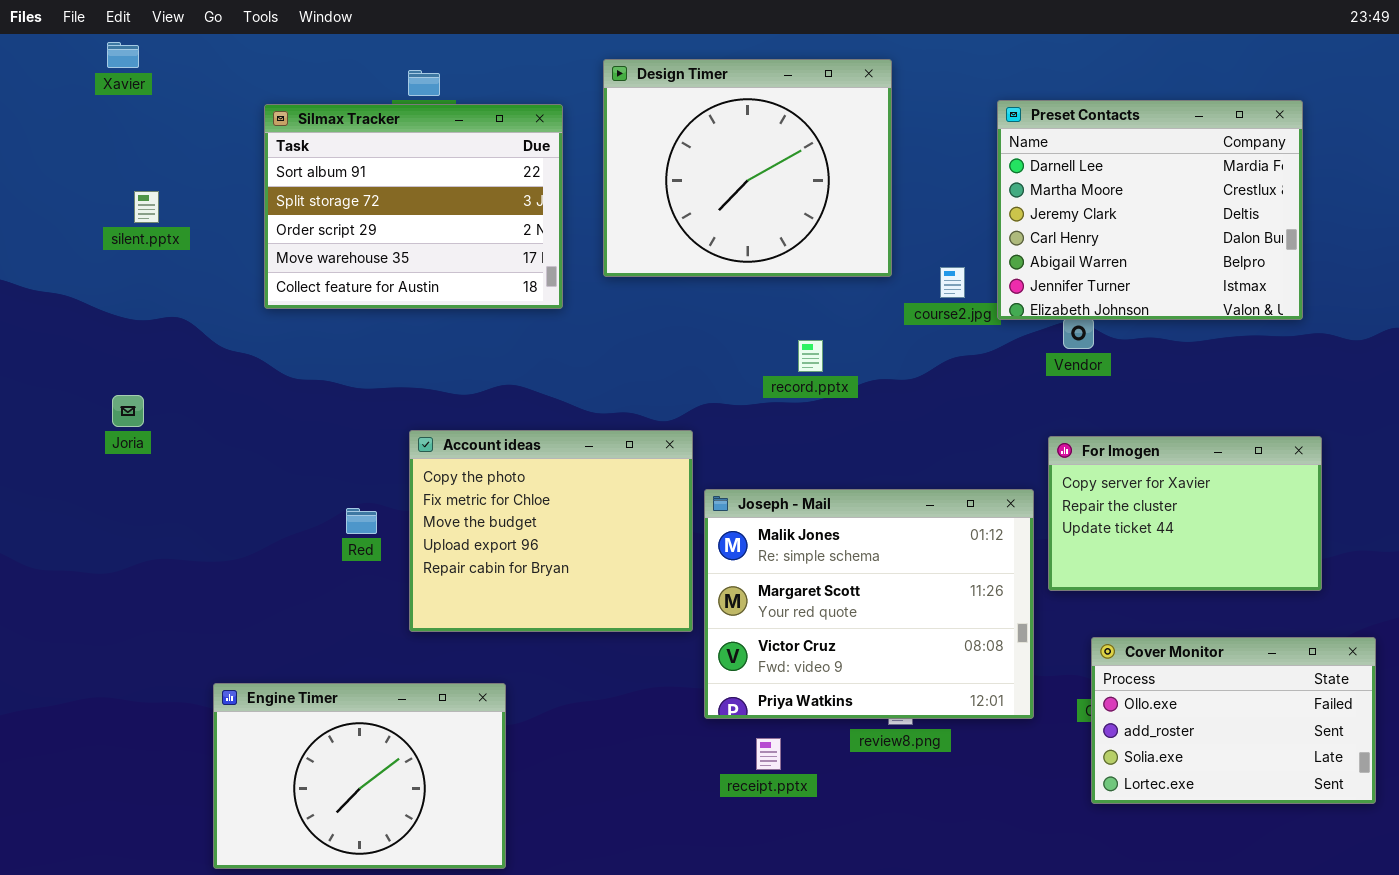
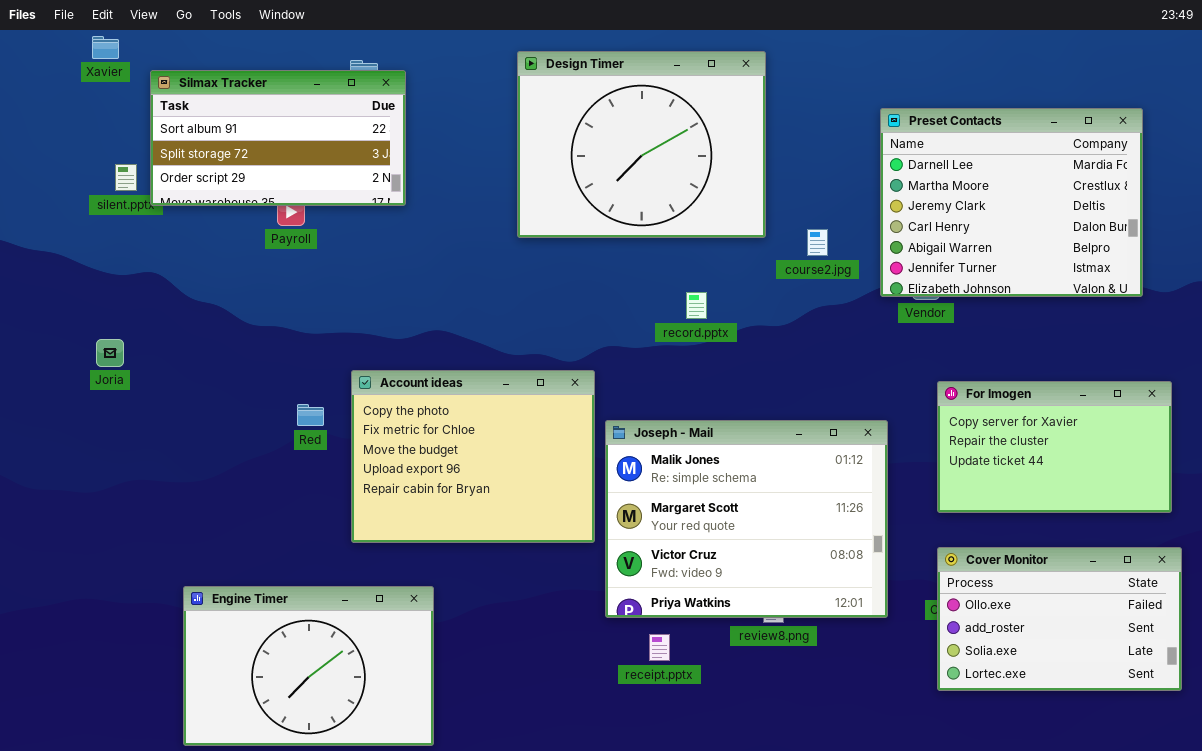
Preset Contacts: [997,100,1303,320] -> [880,108,1143,297], moved
Silmax Tracker: [264,104,563,309] -> [150,70,406,206], moved, resized
For Imogen: [1048,436,1322,591] -> [937,381,1172,513], moved
Red: [346,508,377,534] -> [297,404,324,426], moved

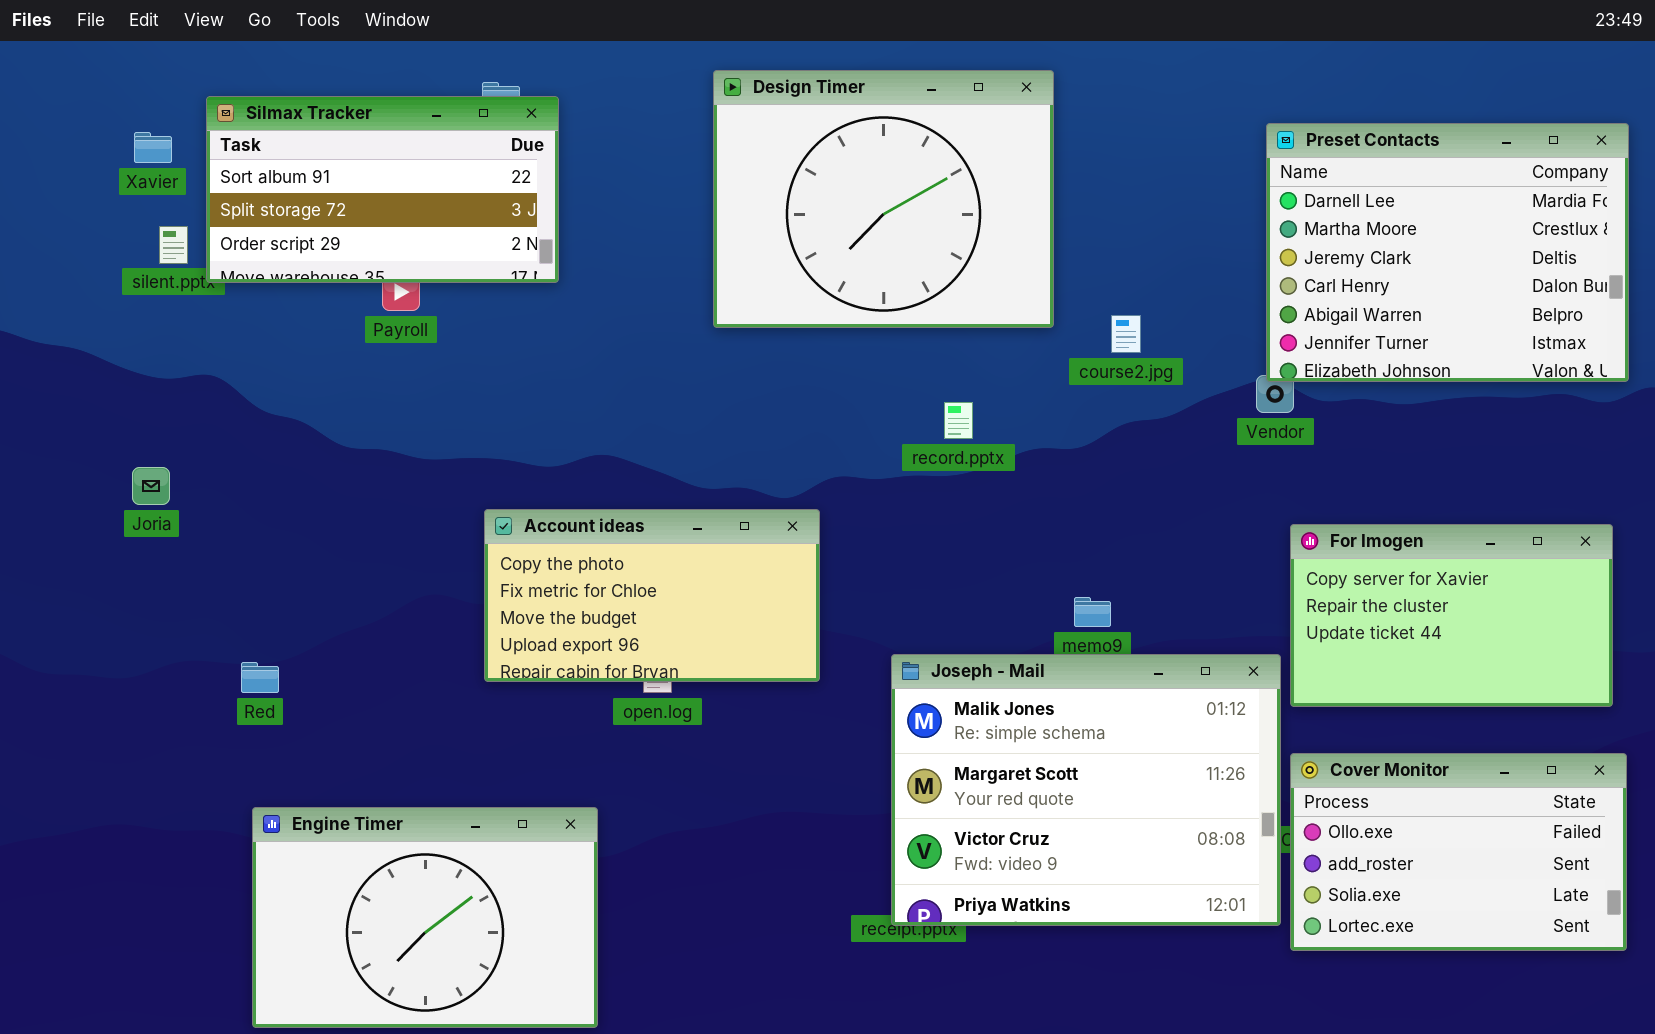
Xavier: [92,36,119,59] -> [134,132,172,163], moved
Preset Contacts: [880,108,1143,297] -> [1266,123,1629,382], moved
Account ideas: [351,370,595,543] -> [484,509,820,682], resized
Red: [297,404,324,426] -> [241,662,279,693], moved
Joseph - Mail: [605,420,888,618] -> [891,654,1281,926], moved

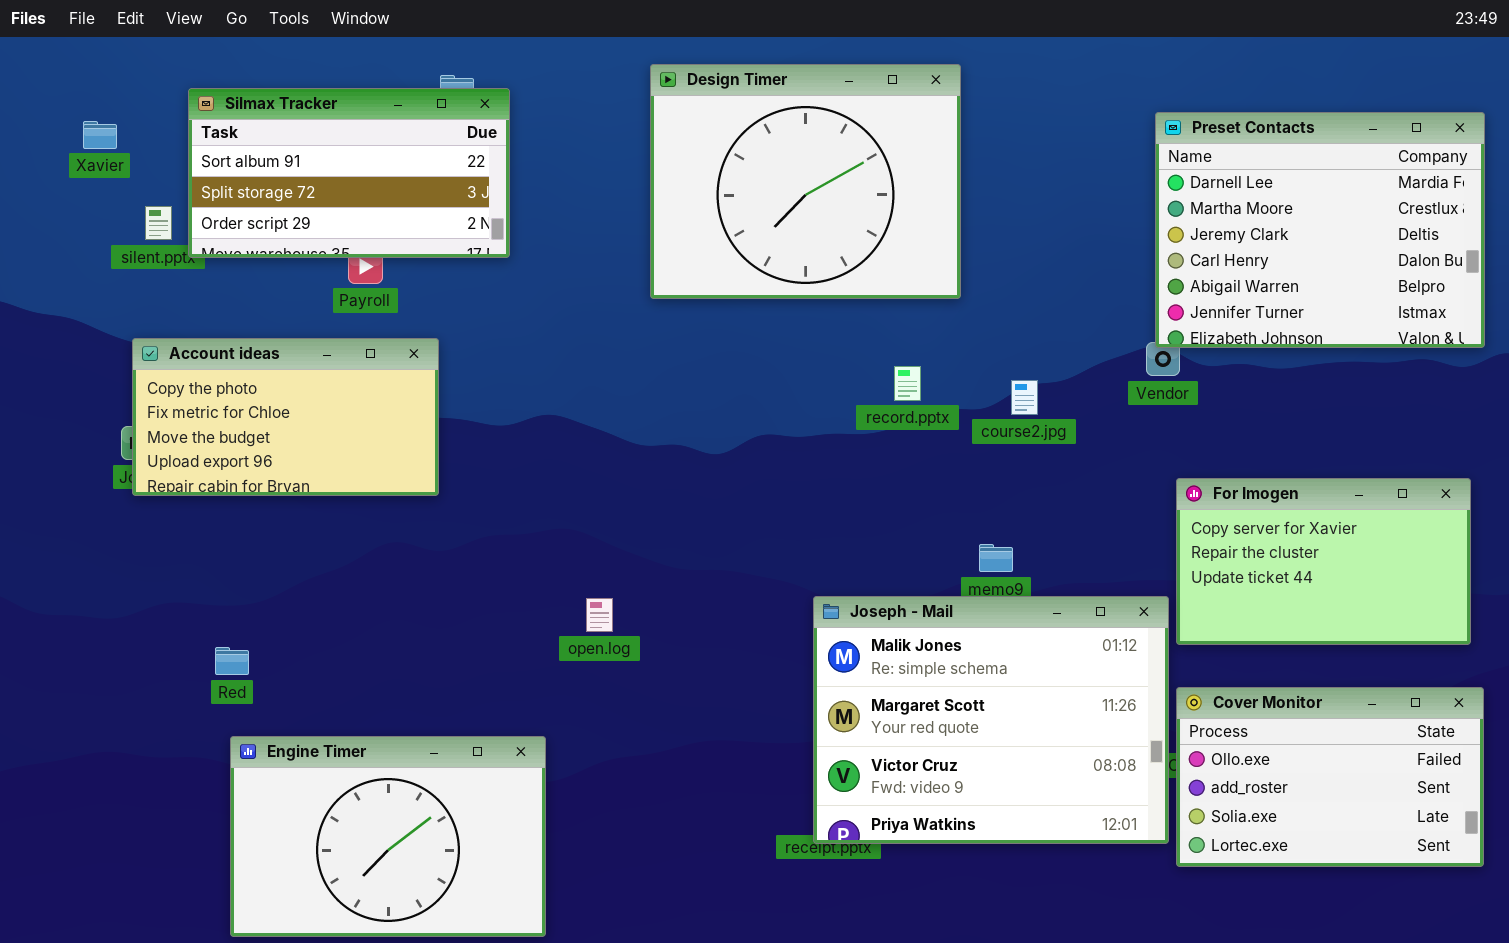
Xavier: [134,132,172,163] -> [83,121,117,149], moved
course2.jpg: [1111,315,1141,353] -> [1011,380,1038,415], moved
record.pptx: [944,402,973,439] -> [894,366,921,401], moved
Account ideas: [484,509,820,682] -> [132,338,439,496], moved
Red: [241,662,279,693] -> [215,647,249,675], moved

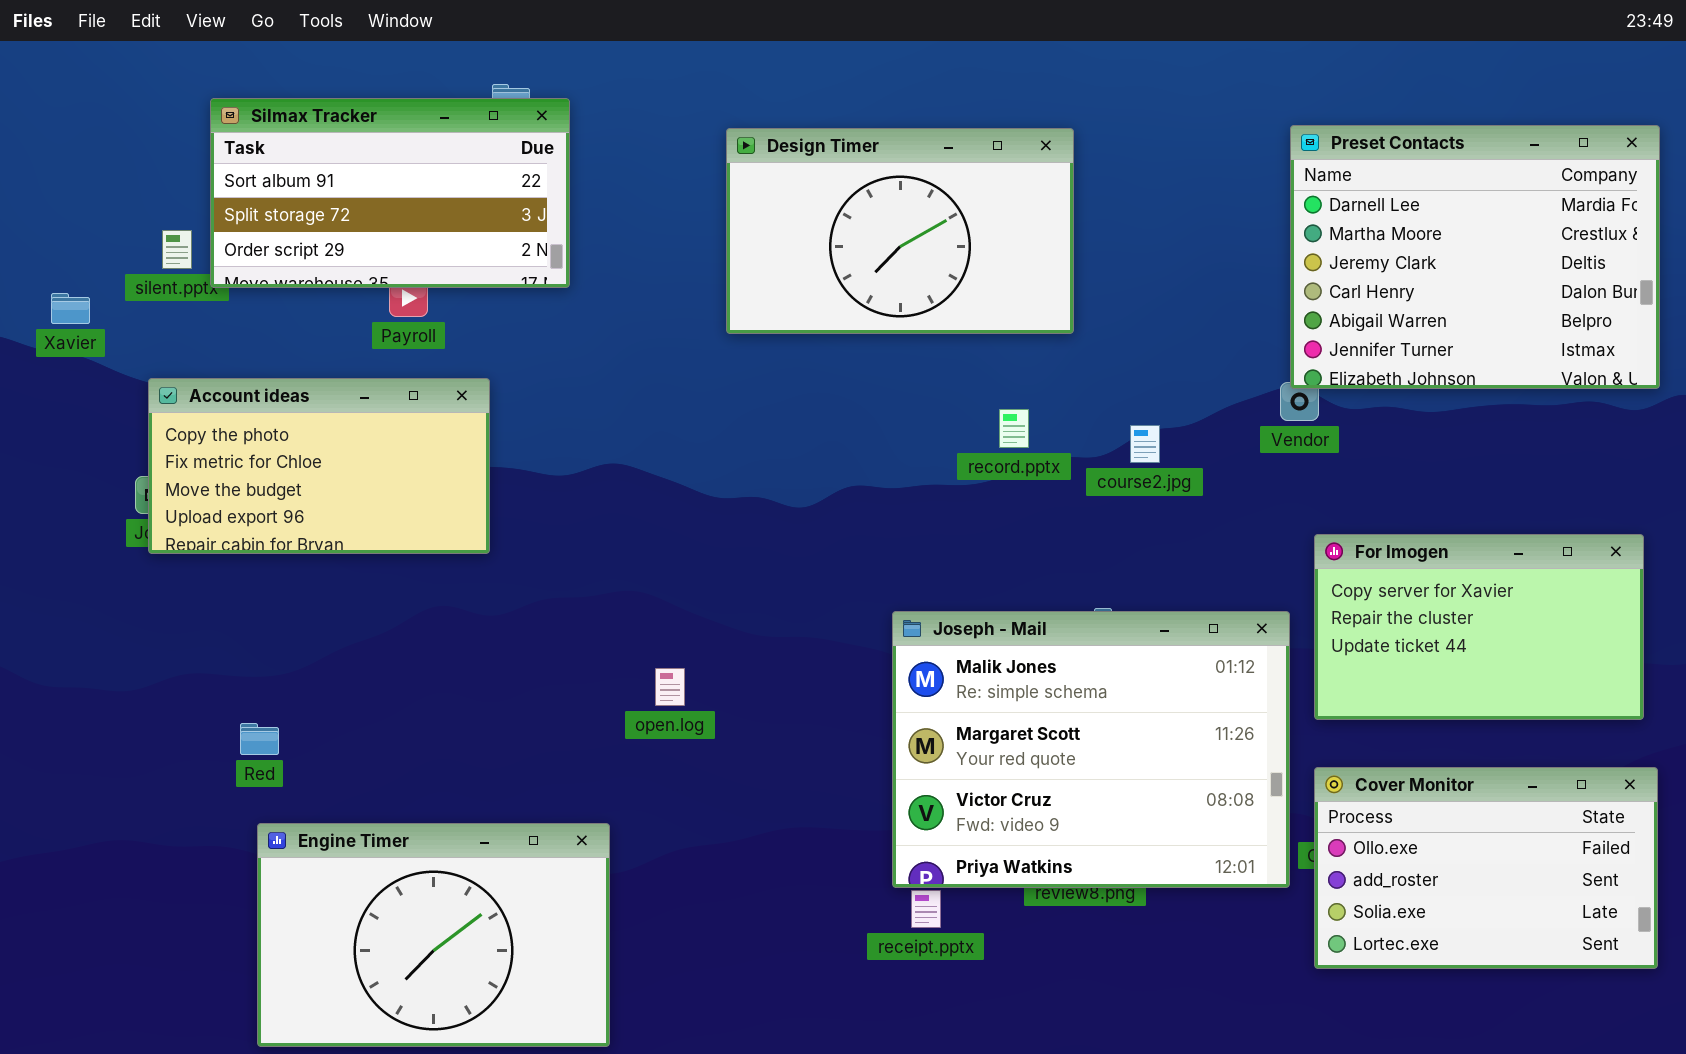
Design Timer: [650,64,961,299] -> [726,128,1074,334], resized
Xavier: [83,121,117,149] -> [51,293,90,324], moved
Joseph - Mail: [813,596,1169,844] -> [892,611,1290,888], moved

